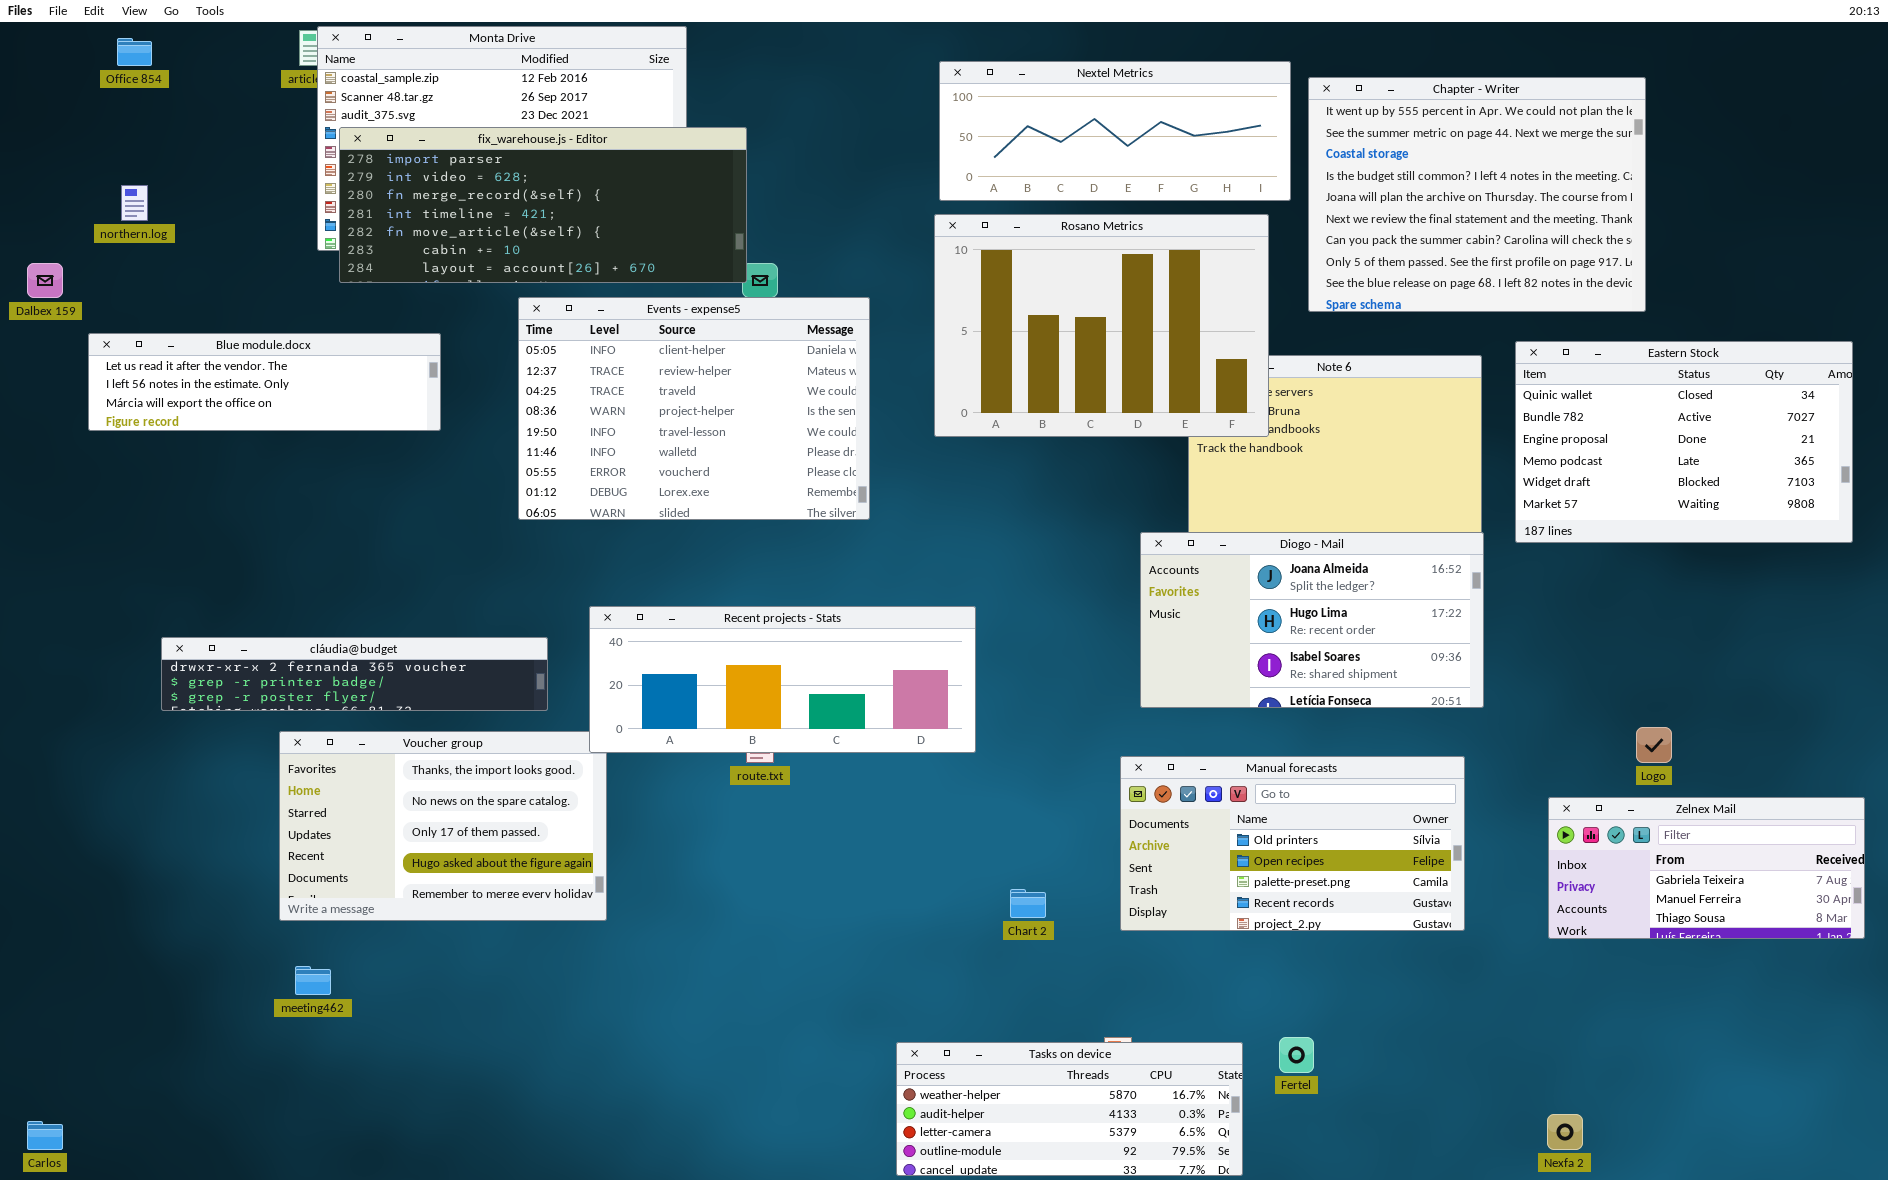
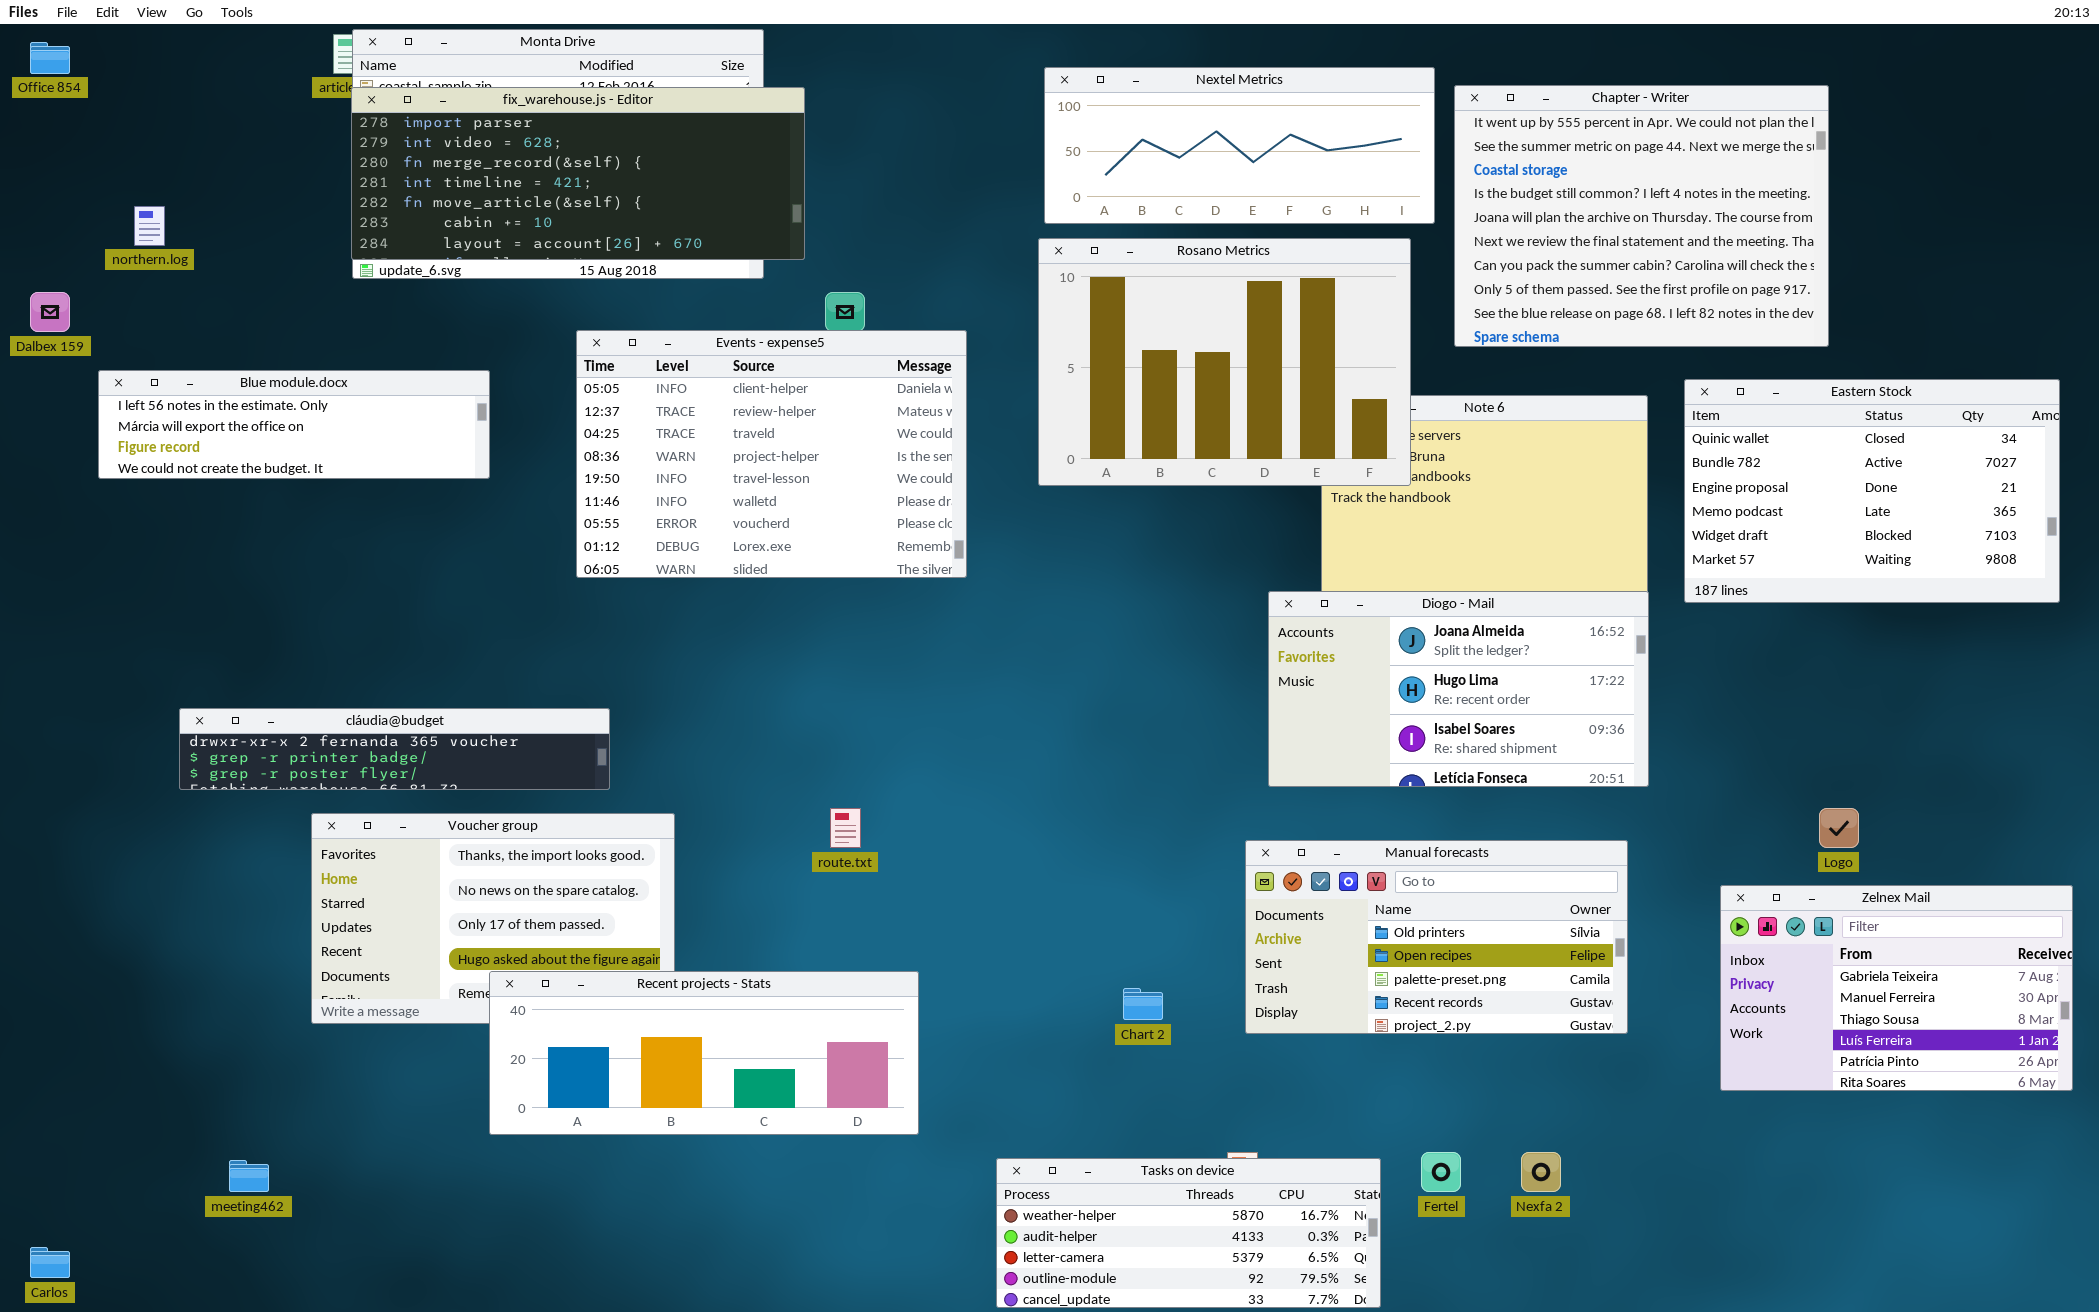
Office 854: [117,38,152,66] -> [30,42,70,74], moved
fix_warehouse.js - Editor: [339,127,747,283] -> [351,87,805,260], moved
Blue module.docx: [88,333,441,431] -> [98,370,490,479], scrolled down 1 row
Recent projects - Stats: [589,606,976,753] -> [489,971,919,1135], moved
Zelnex Mail: [1548,797,1865,939] -> [1720,885,2073,1091], resized
meeting462: [295,966,331,995] -> [229,1160,269,1192], moved
Nexfa 2: [1547,1114,1583,1150] -> [1521,1152,1561,1192], moved

